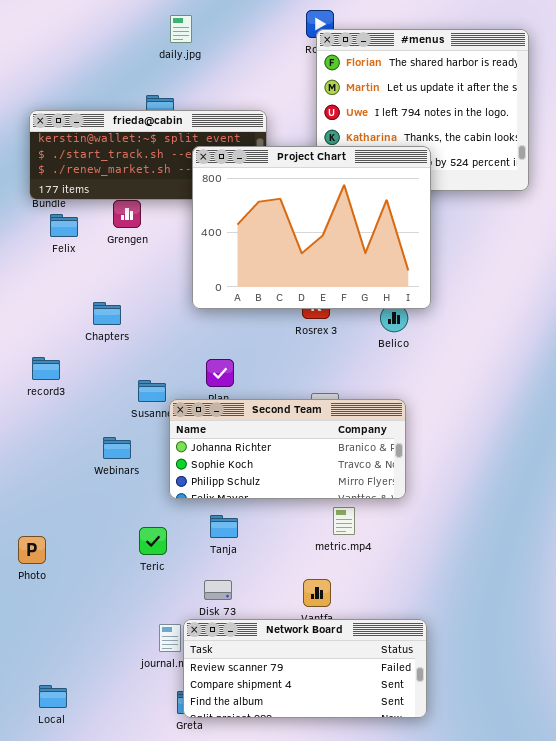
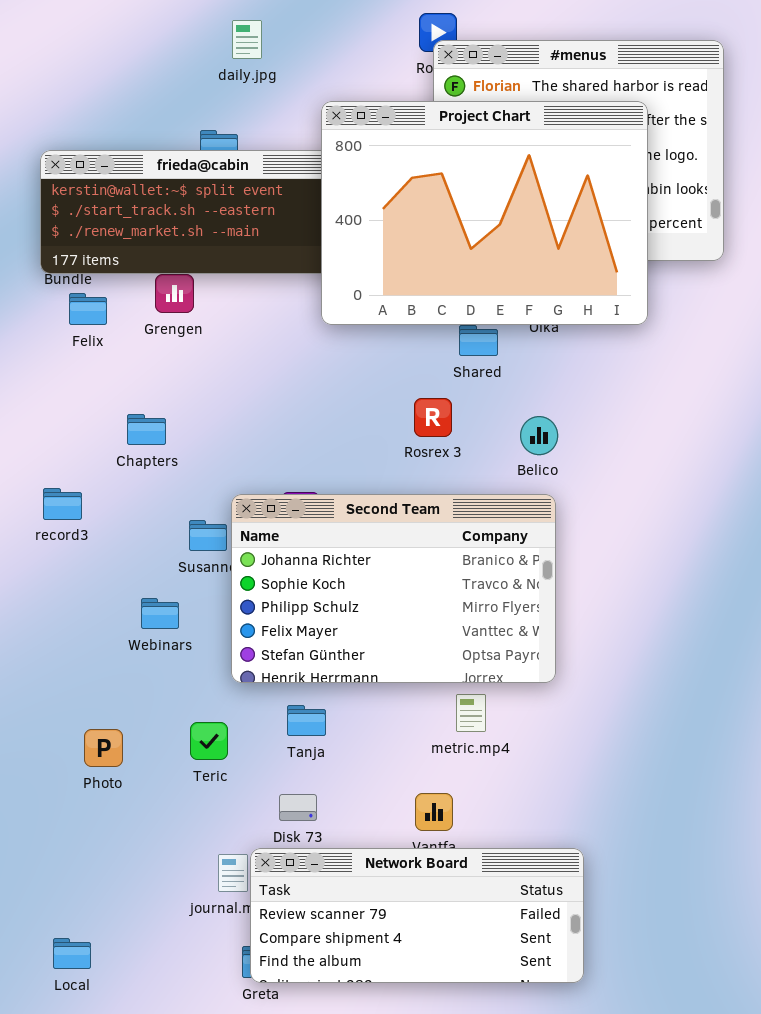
Project Chart: [192,146,431,309] -> [321,101,648,325], moved
Second Team: [169,399,406,499] -> [231,494,556,683], resized
Photo: [18,536,46,564] -> [84,729,123,767], moved

